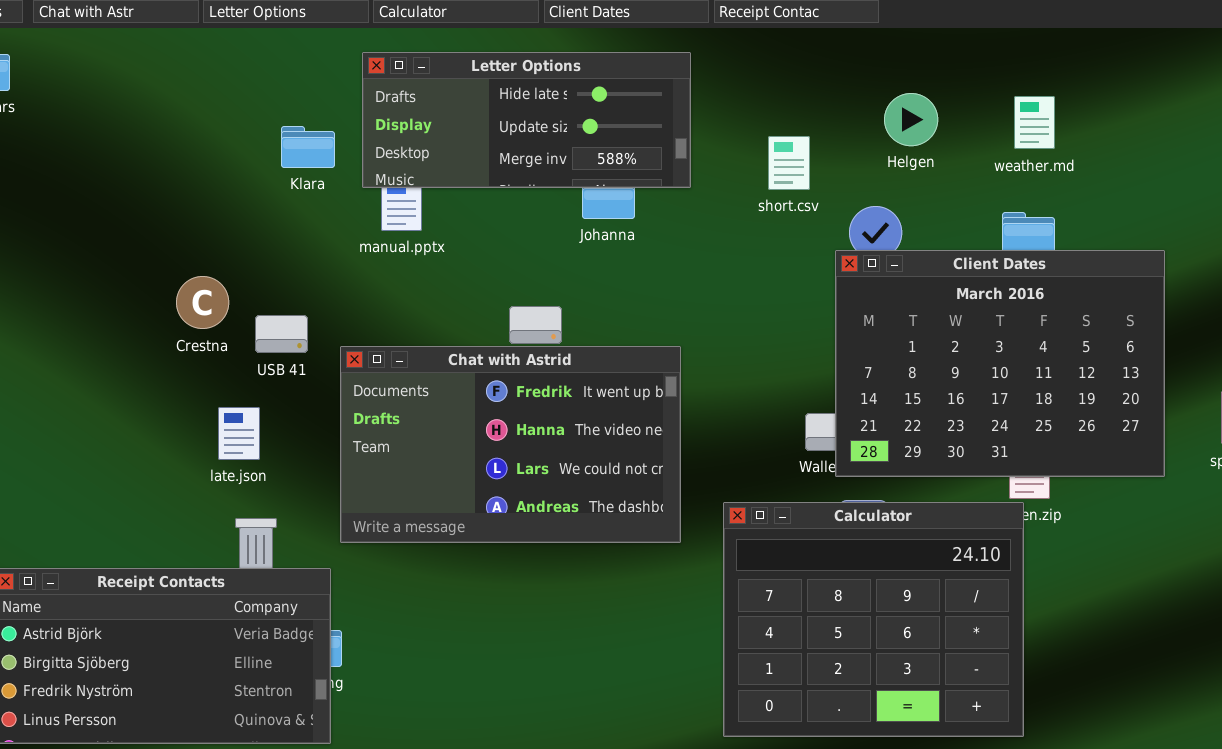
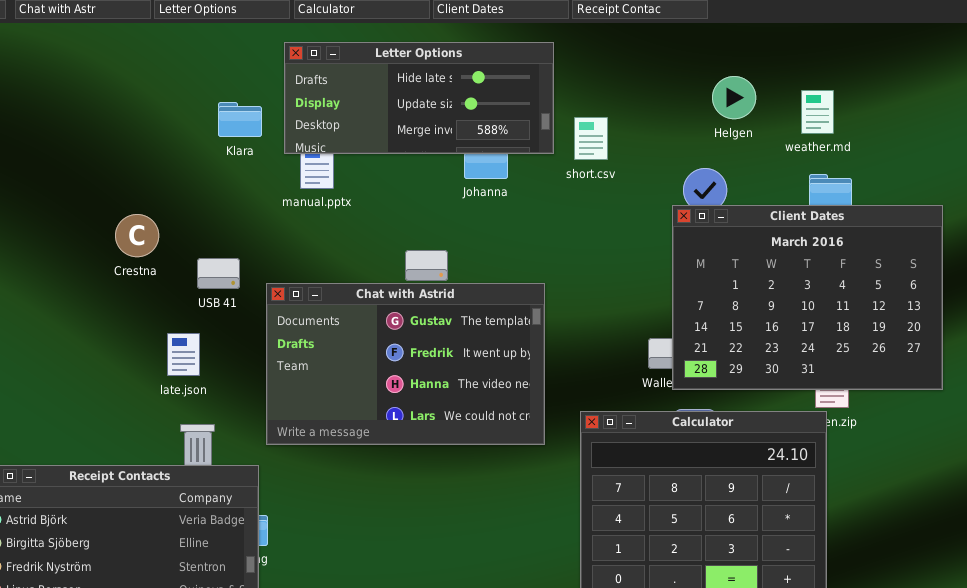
weather.md: [1014,96,1055,149] -> [801,90,834,134], moved
short.csv: [768,136,810,190] -> [574,117,608,160], moved
Crestna: [176,276,229,329] -> [115,214,159,257], moved
Chat with Astrid: [340,346,681,543] -> [266,283,545,445], scrolled up 1 row

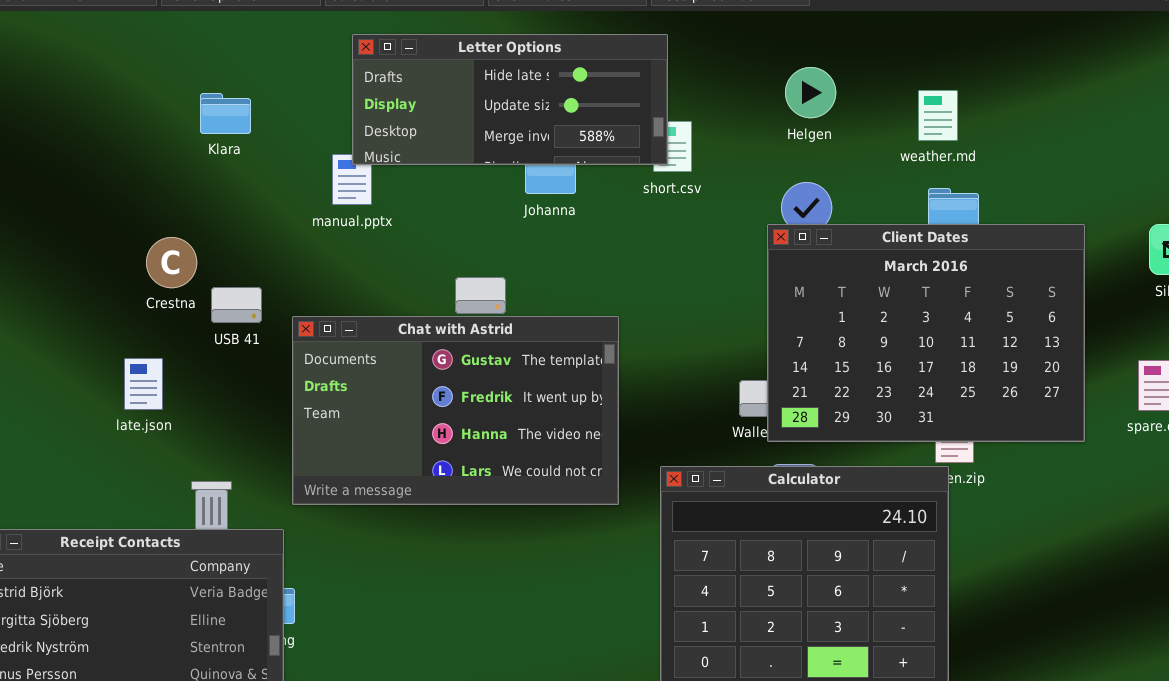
Letter Options: [284,42,554,154] -> [352,34,668,165], moved
Helgen: [712,76,756,119] -> [785,67,836,118], moved
Klara: [218,102,262,137] -> [200,93,251,134], moved
Crestna: [115,214,159,257] -> [146,237,197,288], moved
late.json: [167,333,200,376] -> [124,358,163,410], moved

